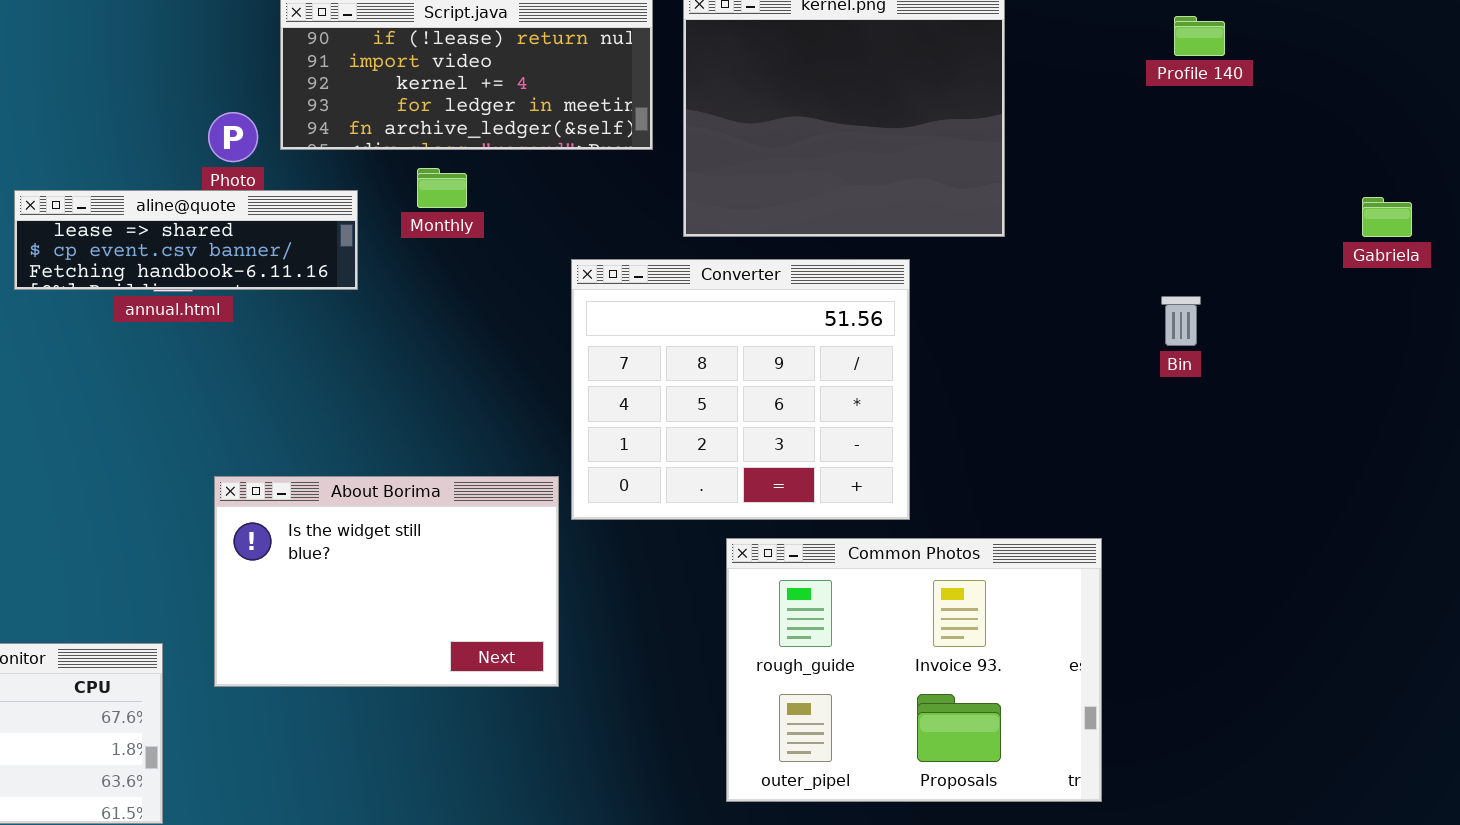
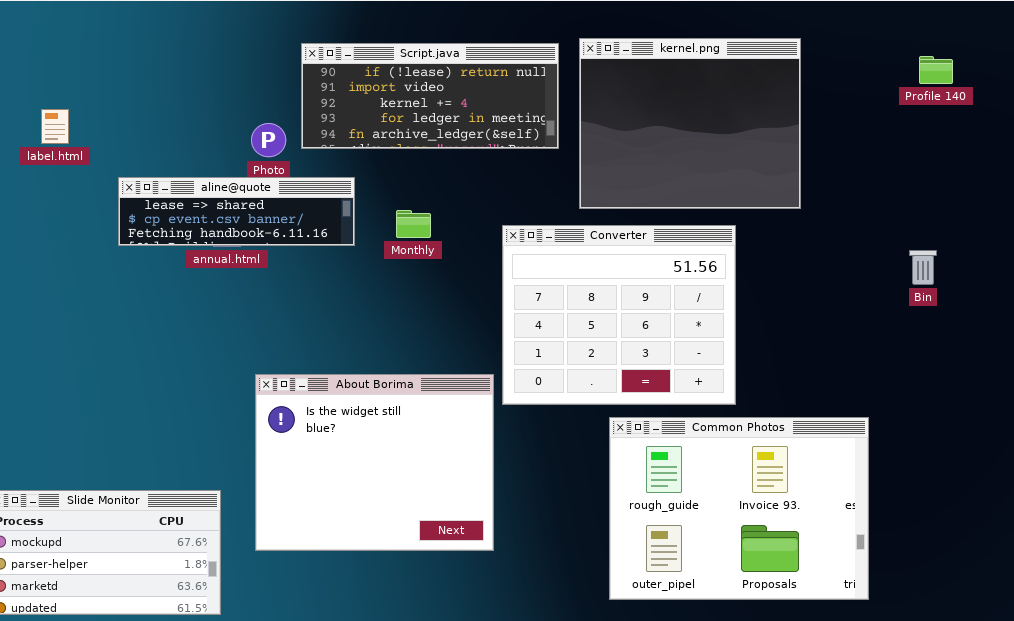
Monthly: [417,168,467,208] -> [396,210,431,238], moved
About Borima: [214,476,559,687] -> [255,374,494,551], resized

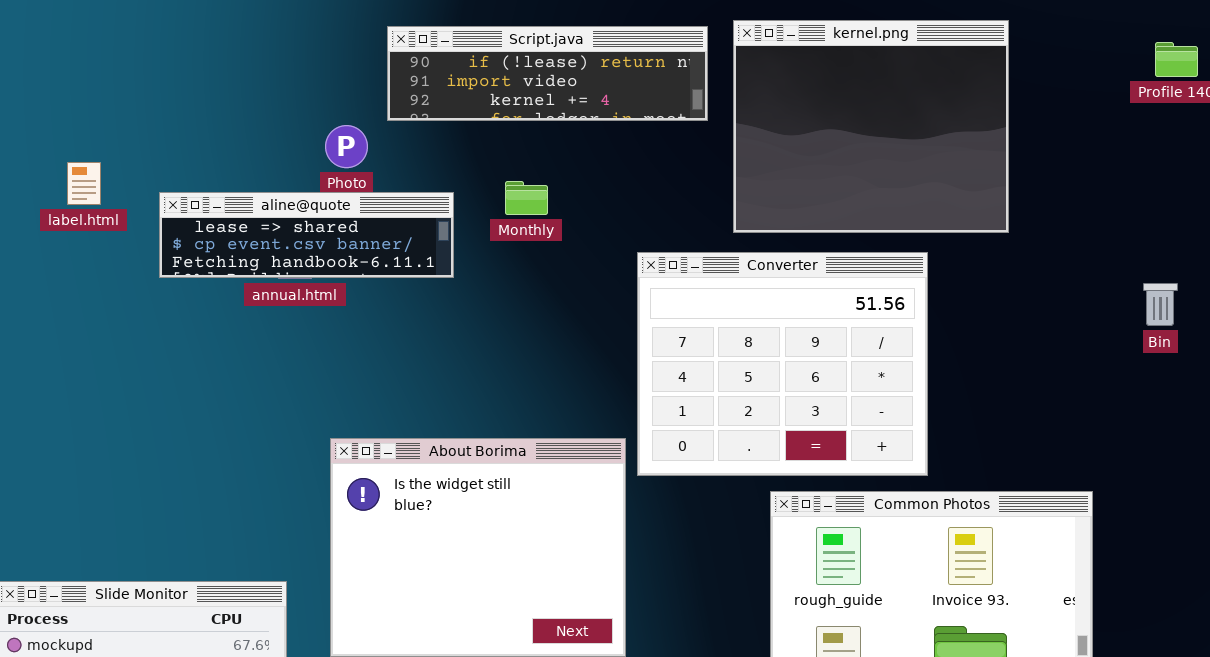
Script.java: [301,43,559,149] -> [387,26,708,121], resized
label.html: [41,109,69,144] -> [67,162,101,205], moved
Monthly: [396,210,431,238] -> [505,181,548,215], moved

